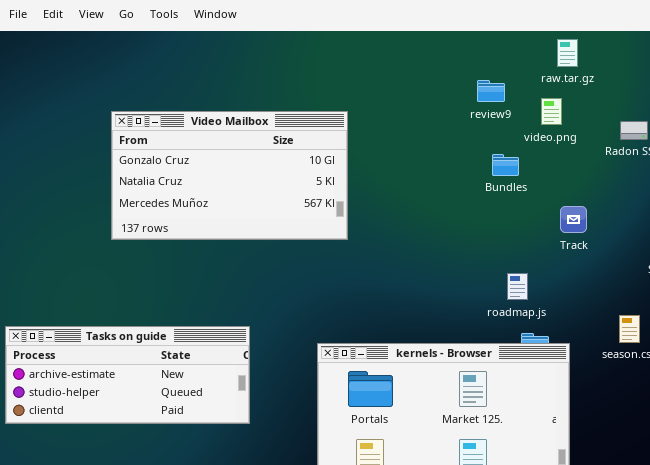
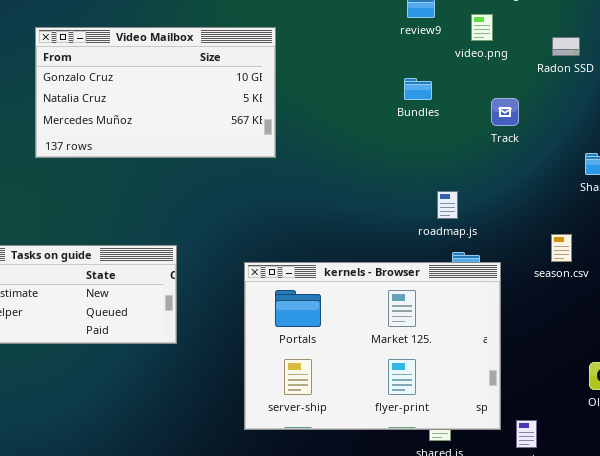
Bundles: [492,154,519,176] -> [404,78,432,100], moved
Track: [560,206,587,233] -> [491,98,519,126], moved

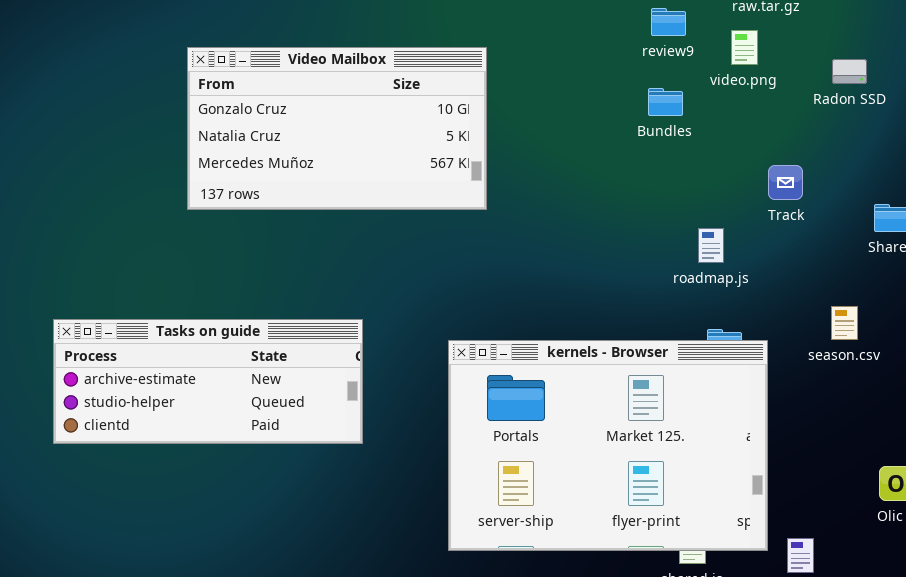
Bundles: [404,78,432,100] -> [648,88,683,116], moved
Track: [491,98,519,126] -> [768,165,803,200], moved
roadmap.js: [437,191,458,219] -> [698,228,724,263], moved

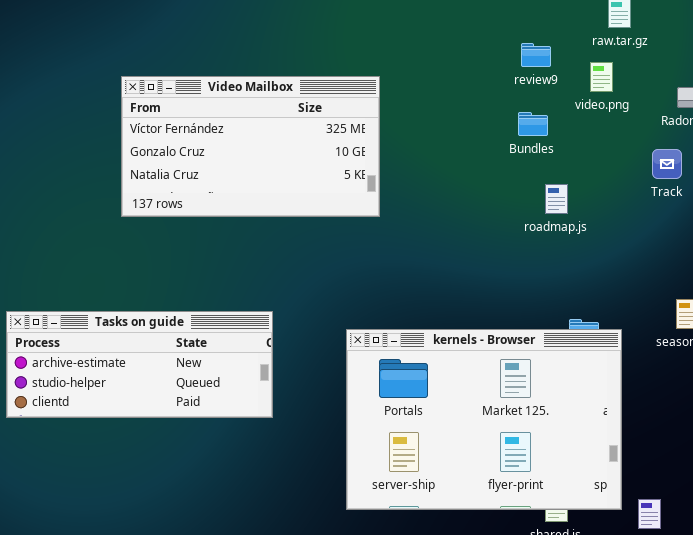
Video Mailbox: [187,47,487,210] -> [121,76,380,217], scrolled up 1 row
Track: [768,165,803,200] -> [652,149,682,179], moved
roadmap.js: [698,228,724,263] -> [545,184,568,214], moved

